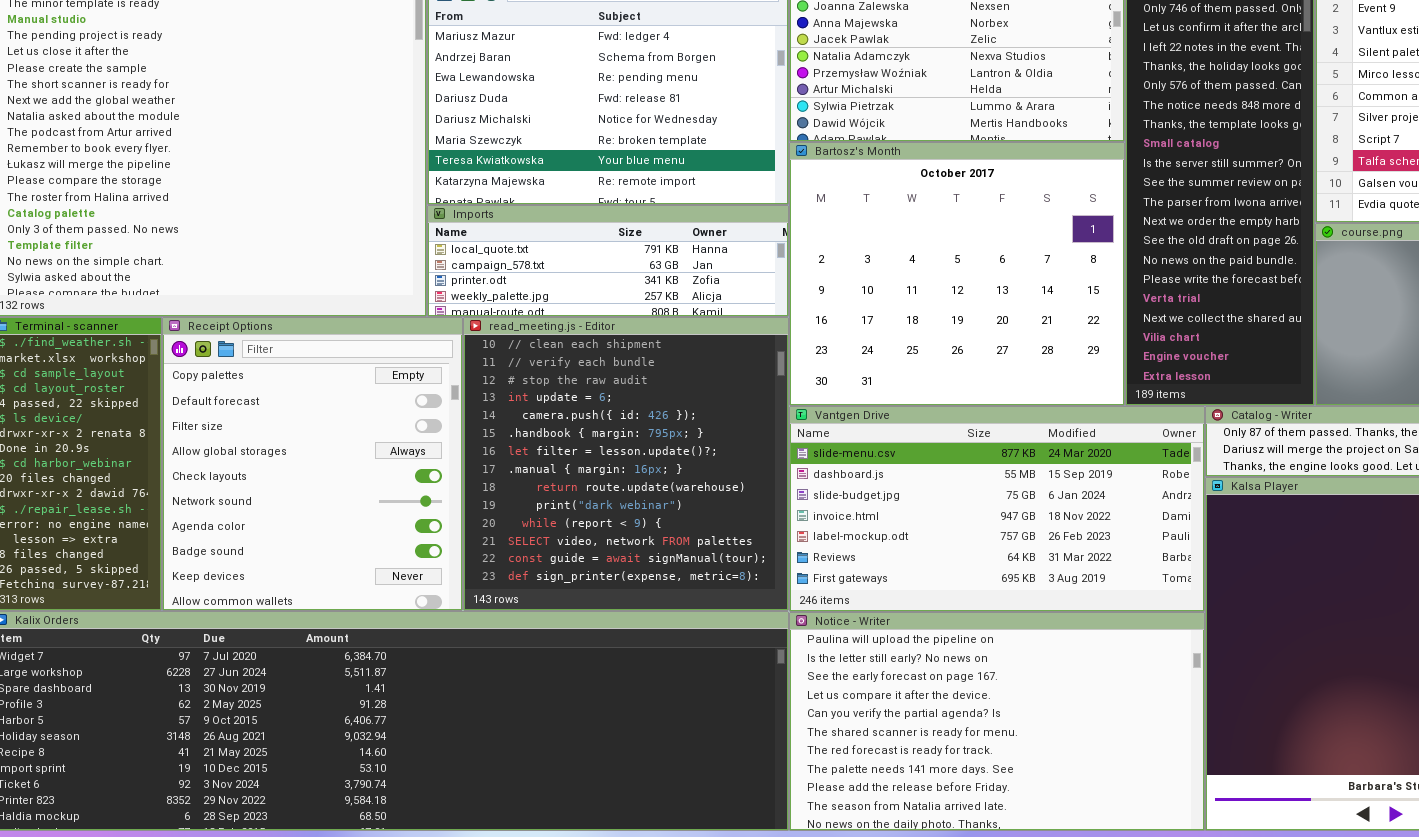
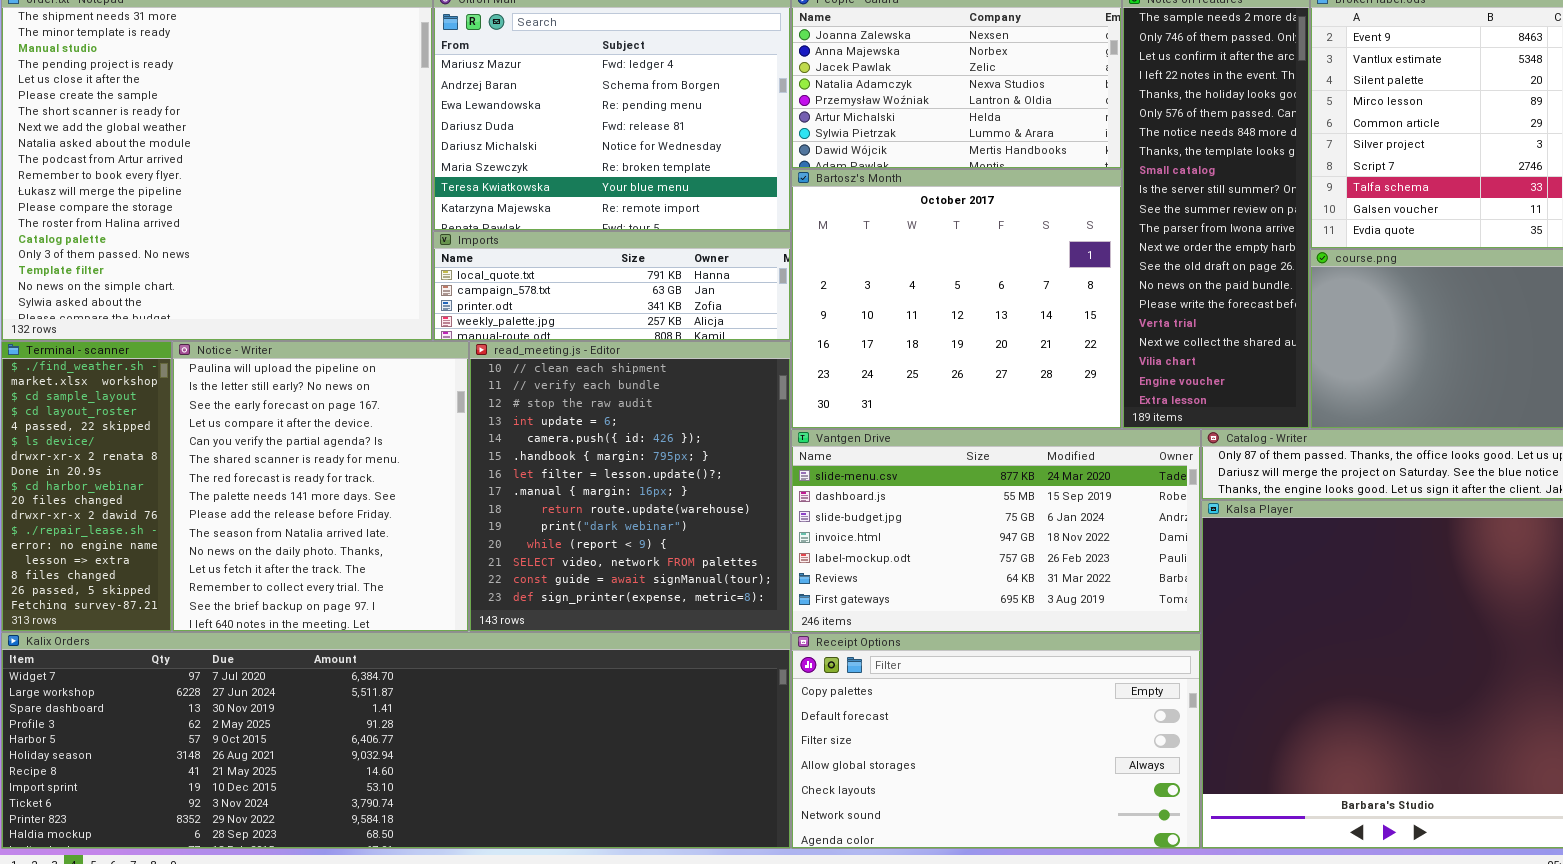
Receipt Options: [162,317,463,611] -> [791,633,1201,849], moved, resized
Notice - Writer: [789,612,1205,831] -> [172,341,469,632], moved, resized

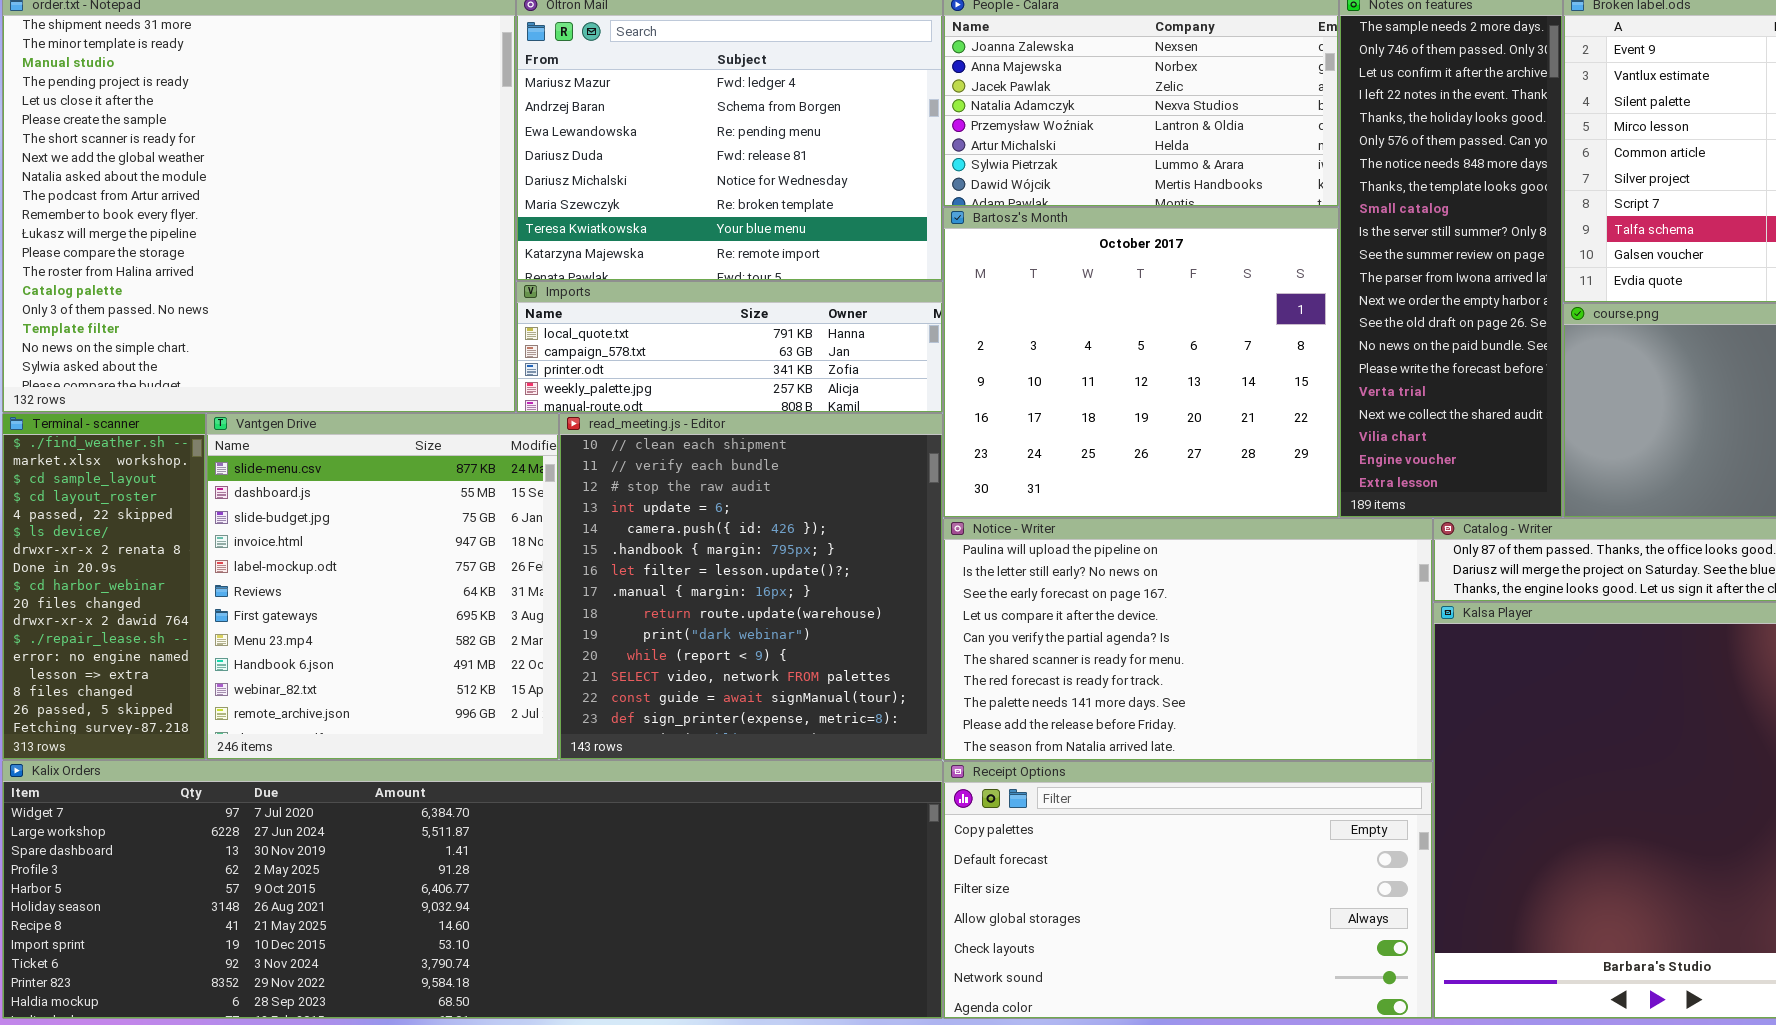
Notice - Writer: [172,341,469,632] -> [943,518,1433,761], moved, resized
Vantgen Drive: [791,429,1201,633] -> [206,413,559,760], moved, resized

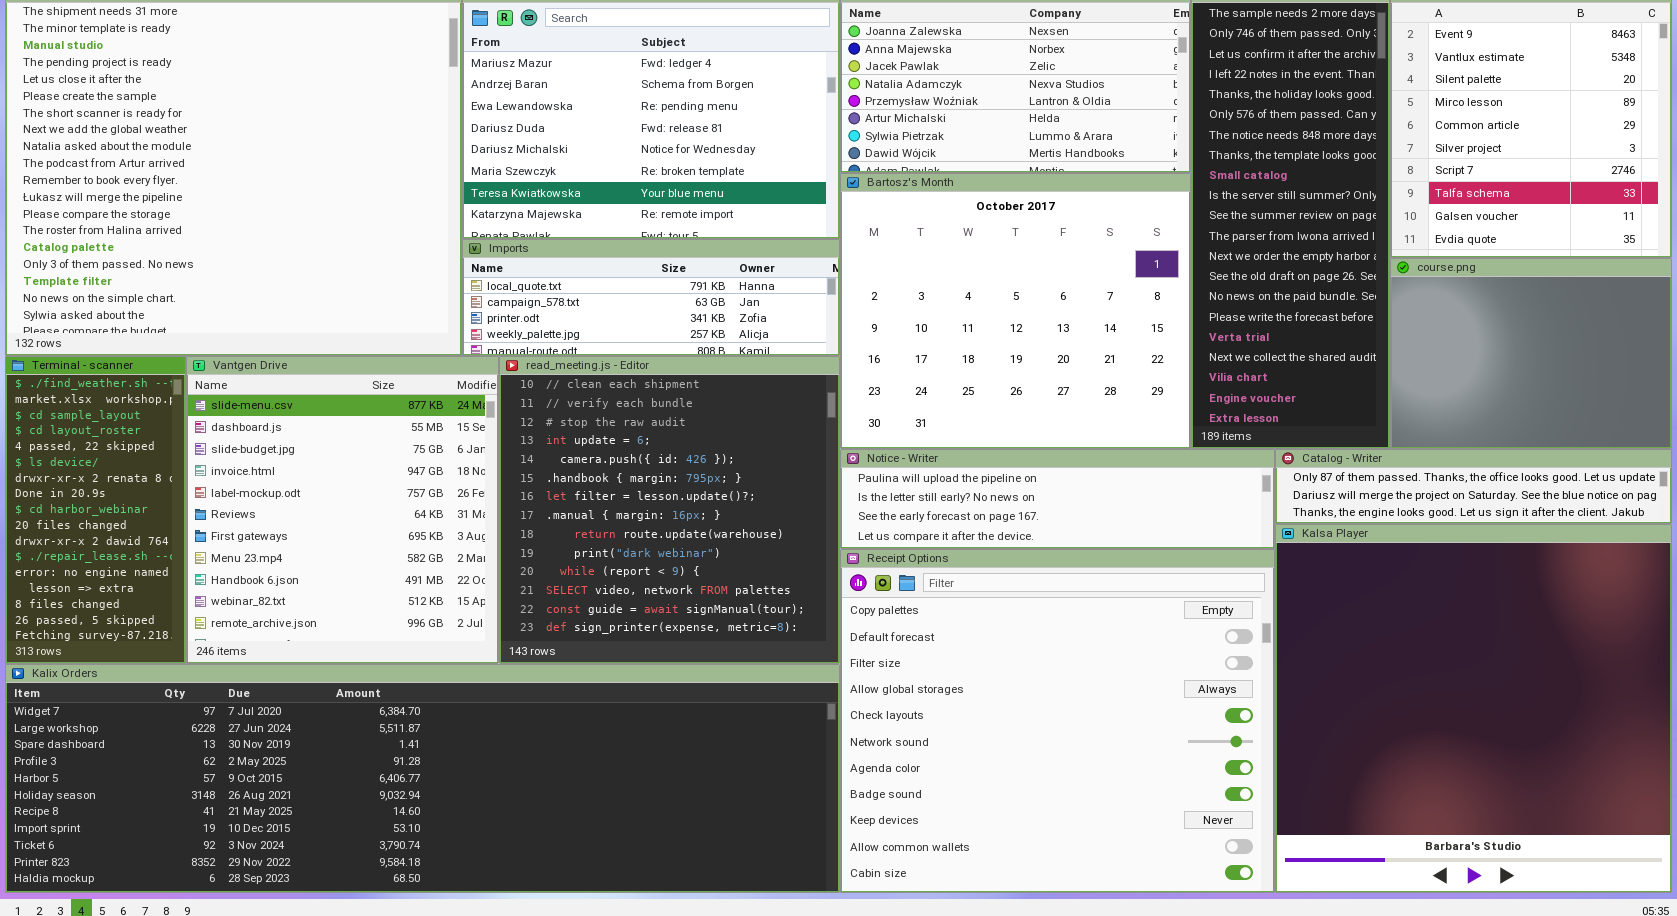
Notice - Writer: [943,518,1433,761] -> [840,449,1275,549], resized
Receipt Options: [943,761,1433,1019] -> [840,549,1275,893], resized

